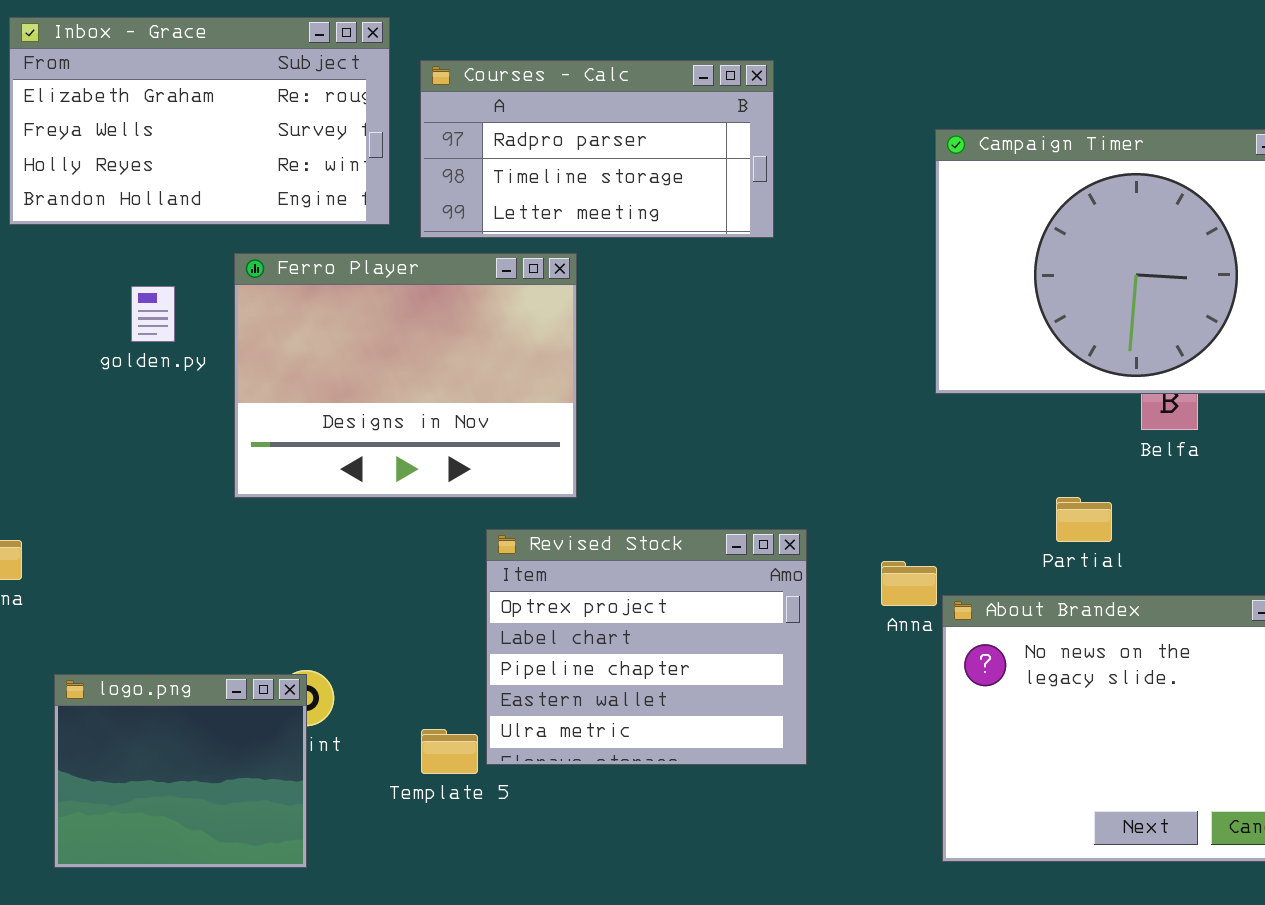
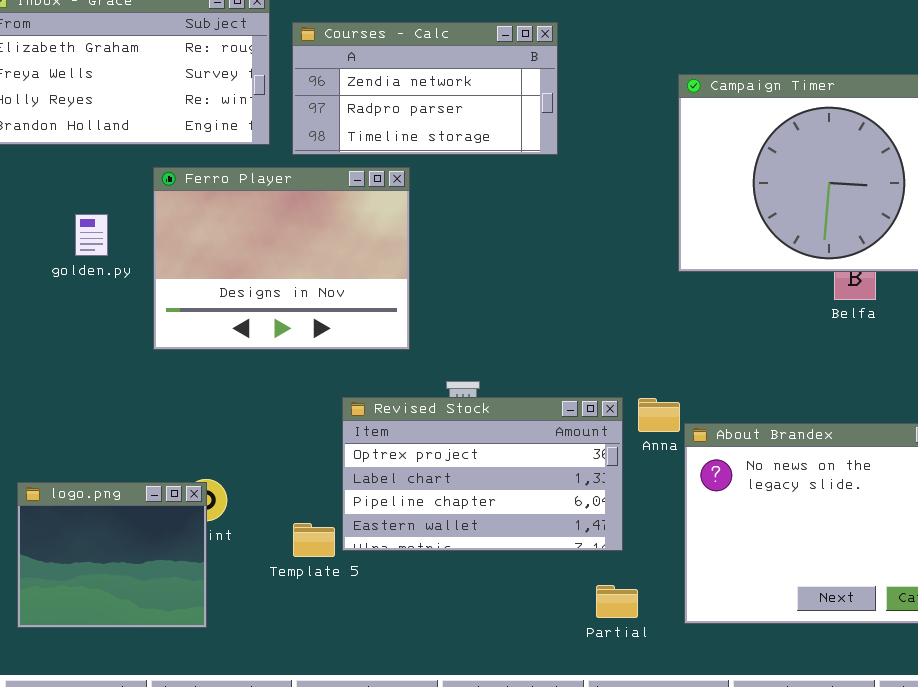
Courses - Calc: [420,60,774,238] -> [292,22,558,155], scrolled up 1 row
golden.py: [131,286,175,342] -> [75,214,108,256], moved
Partial: [1056,497,1112,542] -> [596,585,638,618], moved
Revised Stock: [486,529,807,765] -> [342,397,623,551], resized

